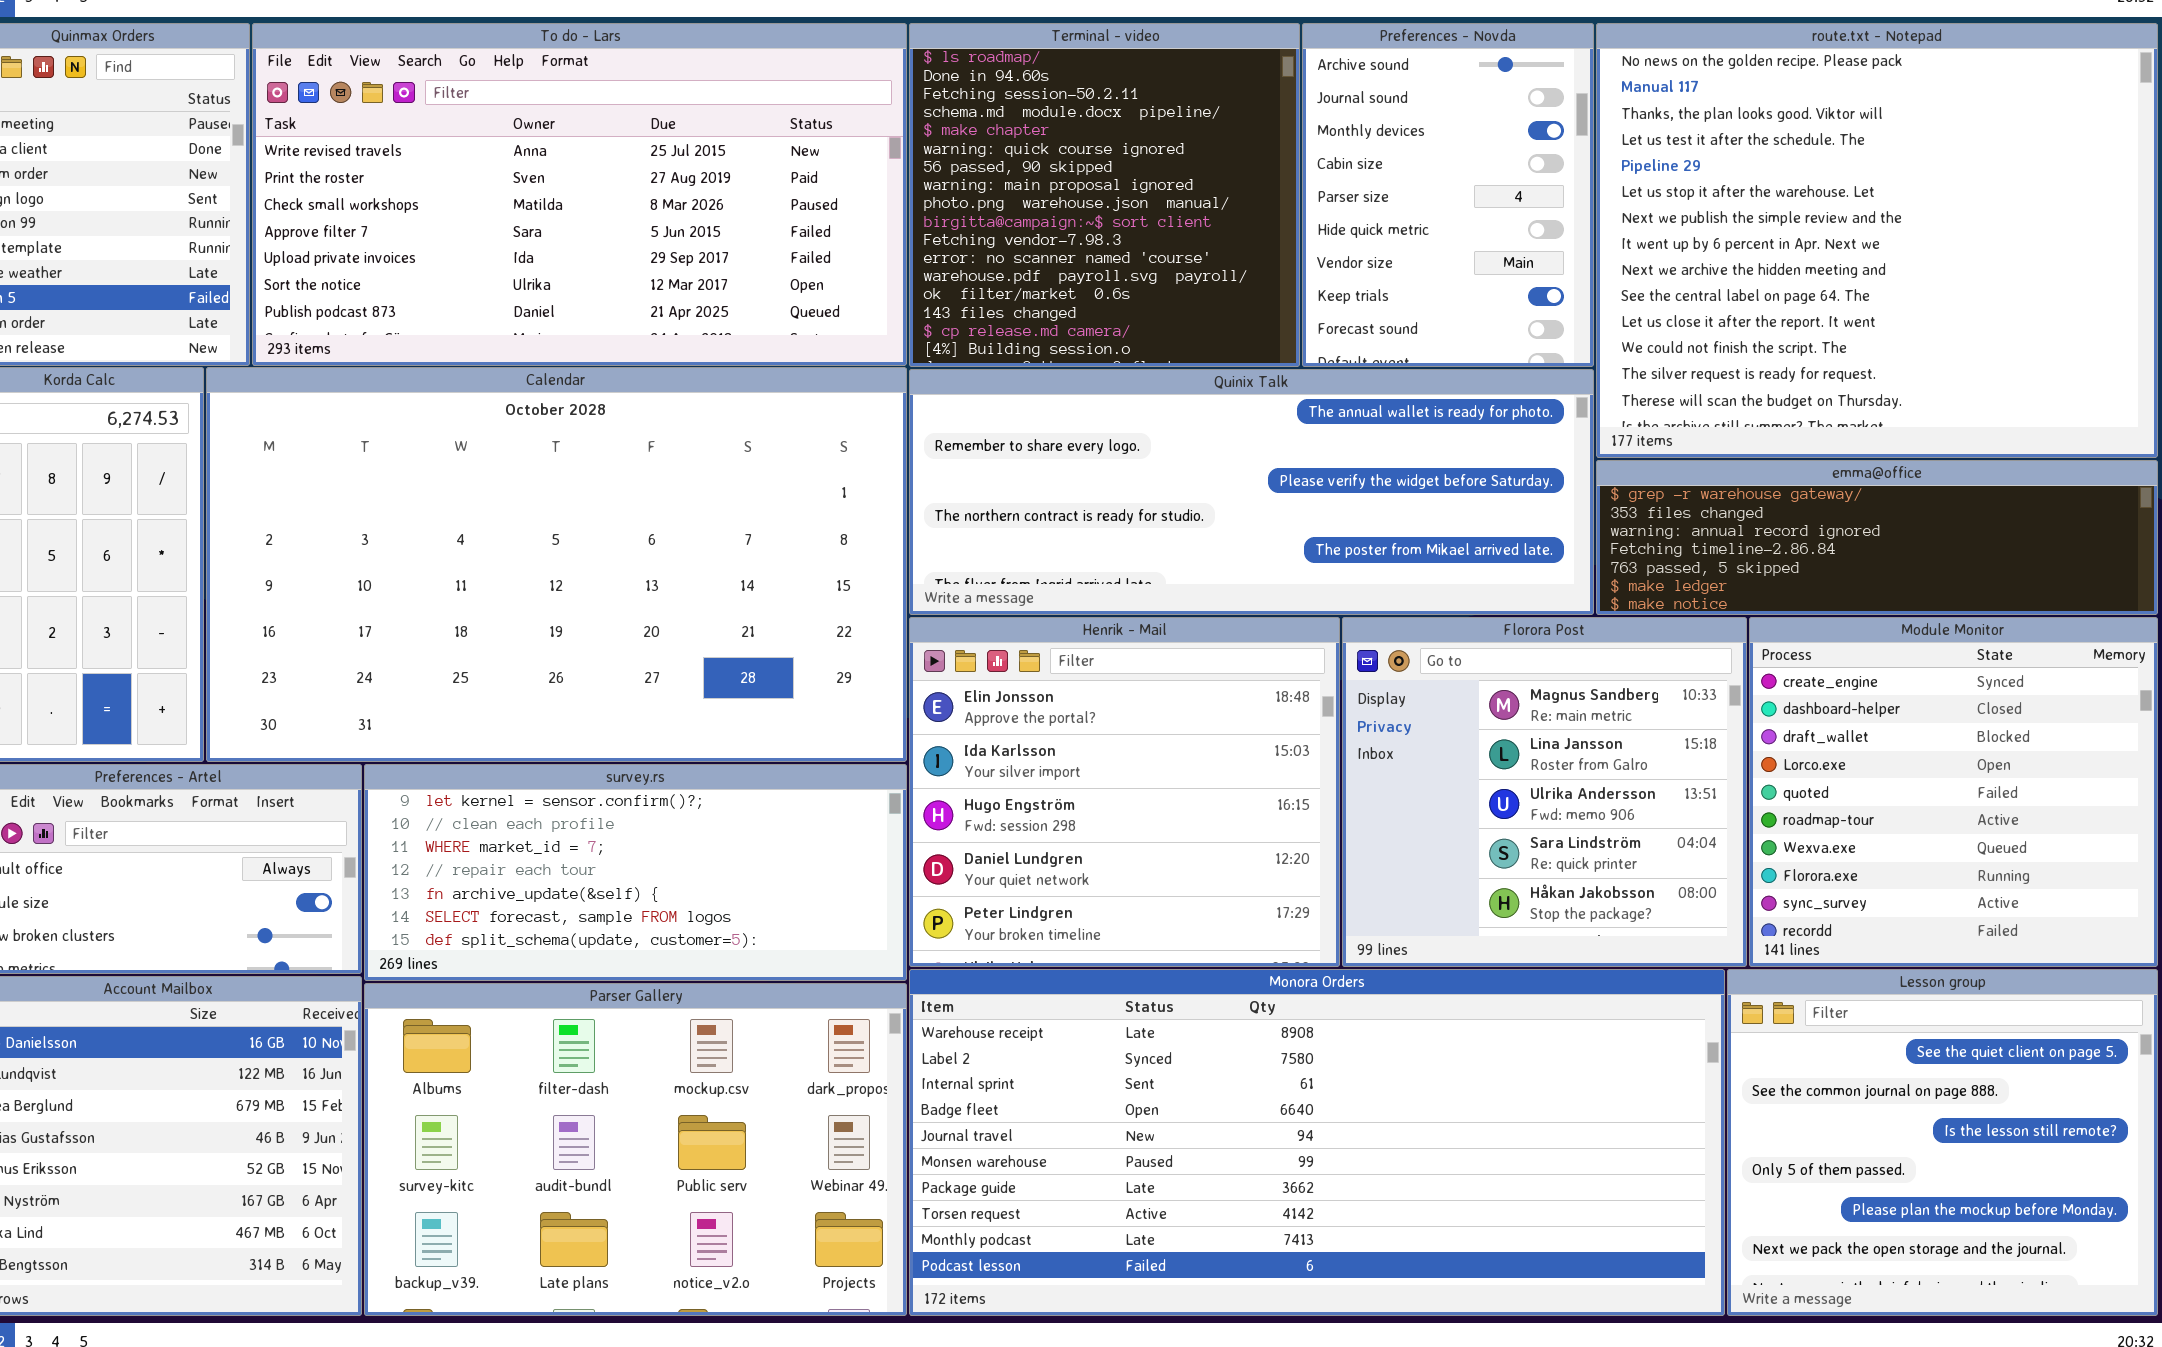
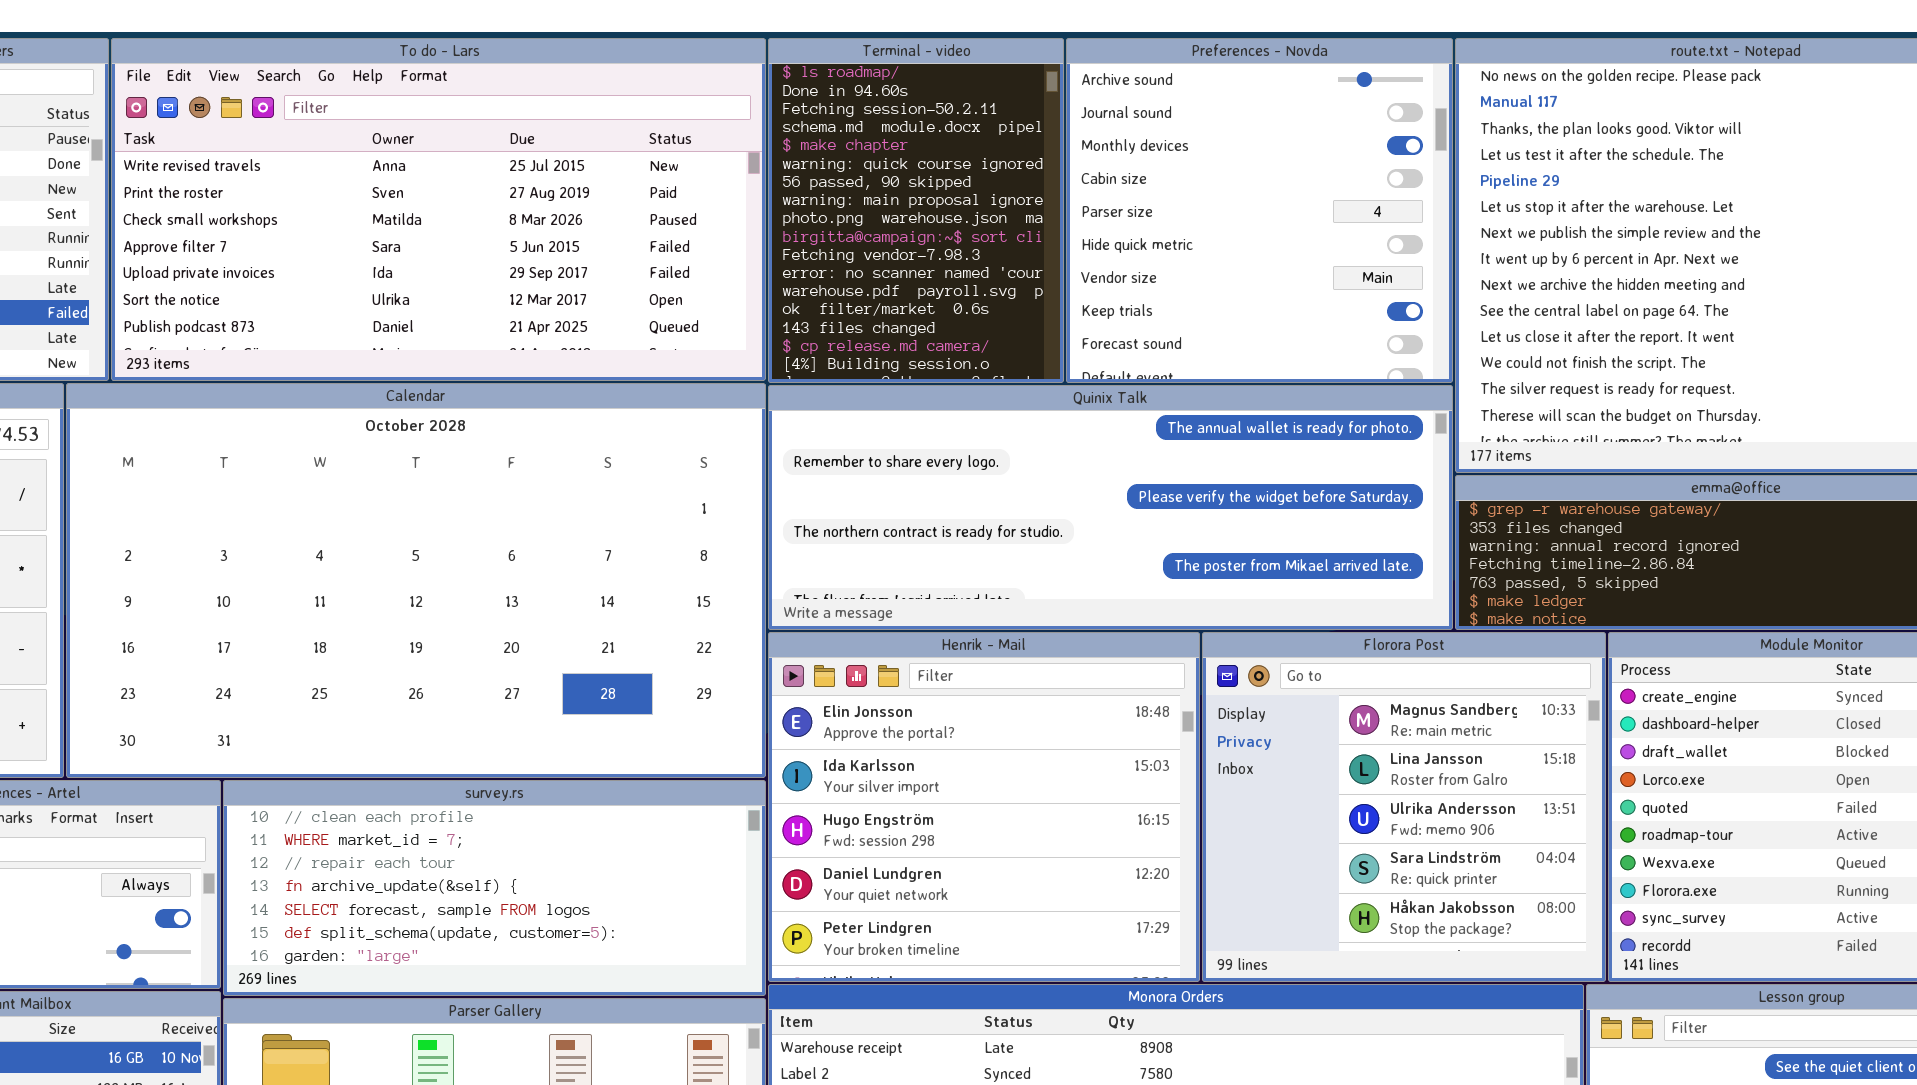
Terminal - video: [909,23,1300,367] -> [768,38,1064,383], resized
Preferences - Novda: [1302,23,1594,367] -> [1066,38,1453,383], resized
survey.rs: [364,764,907,981] -> [223,780,766,996], scrolled down 1 row

